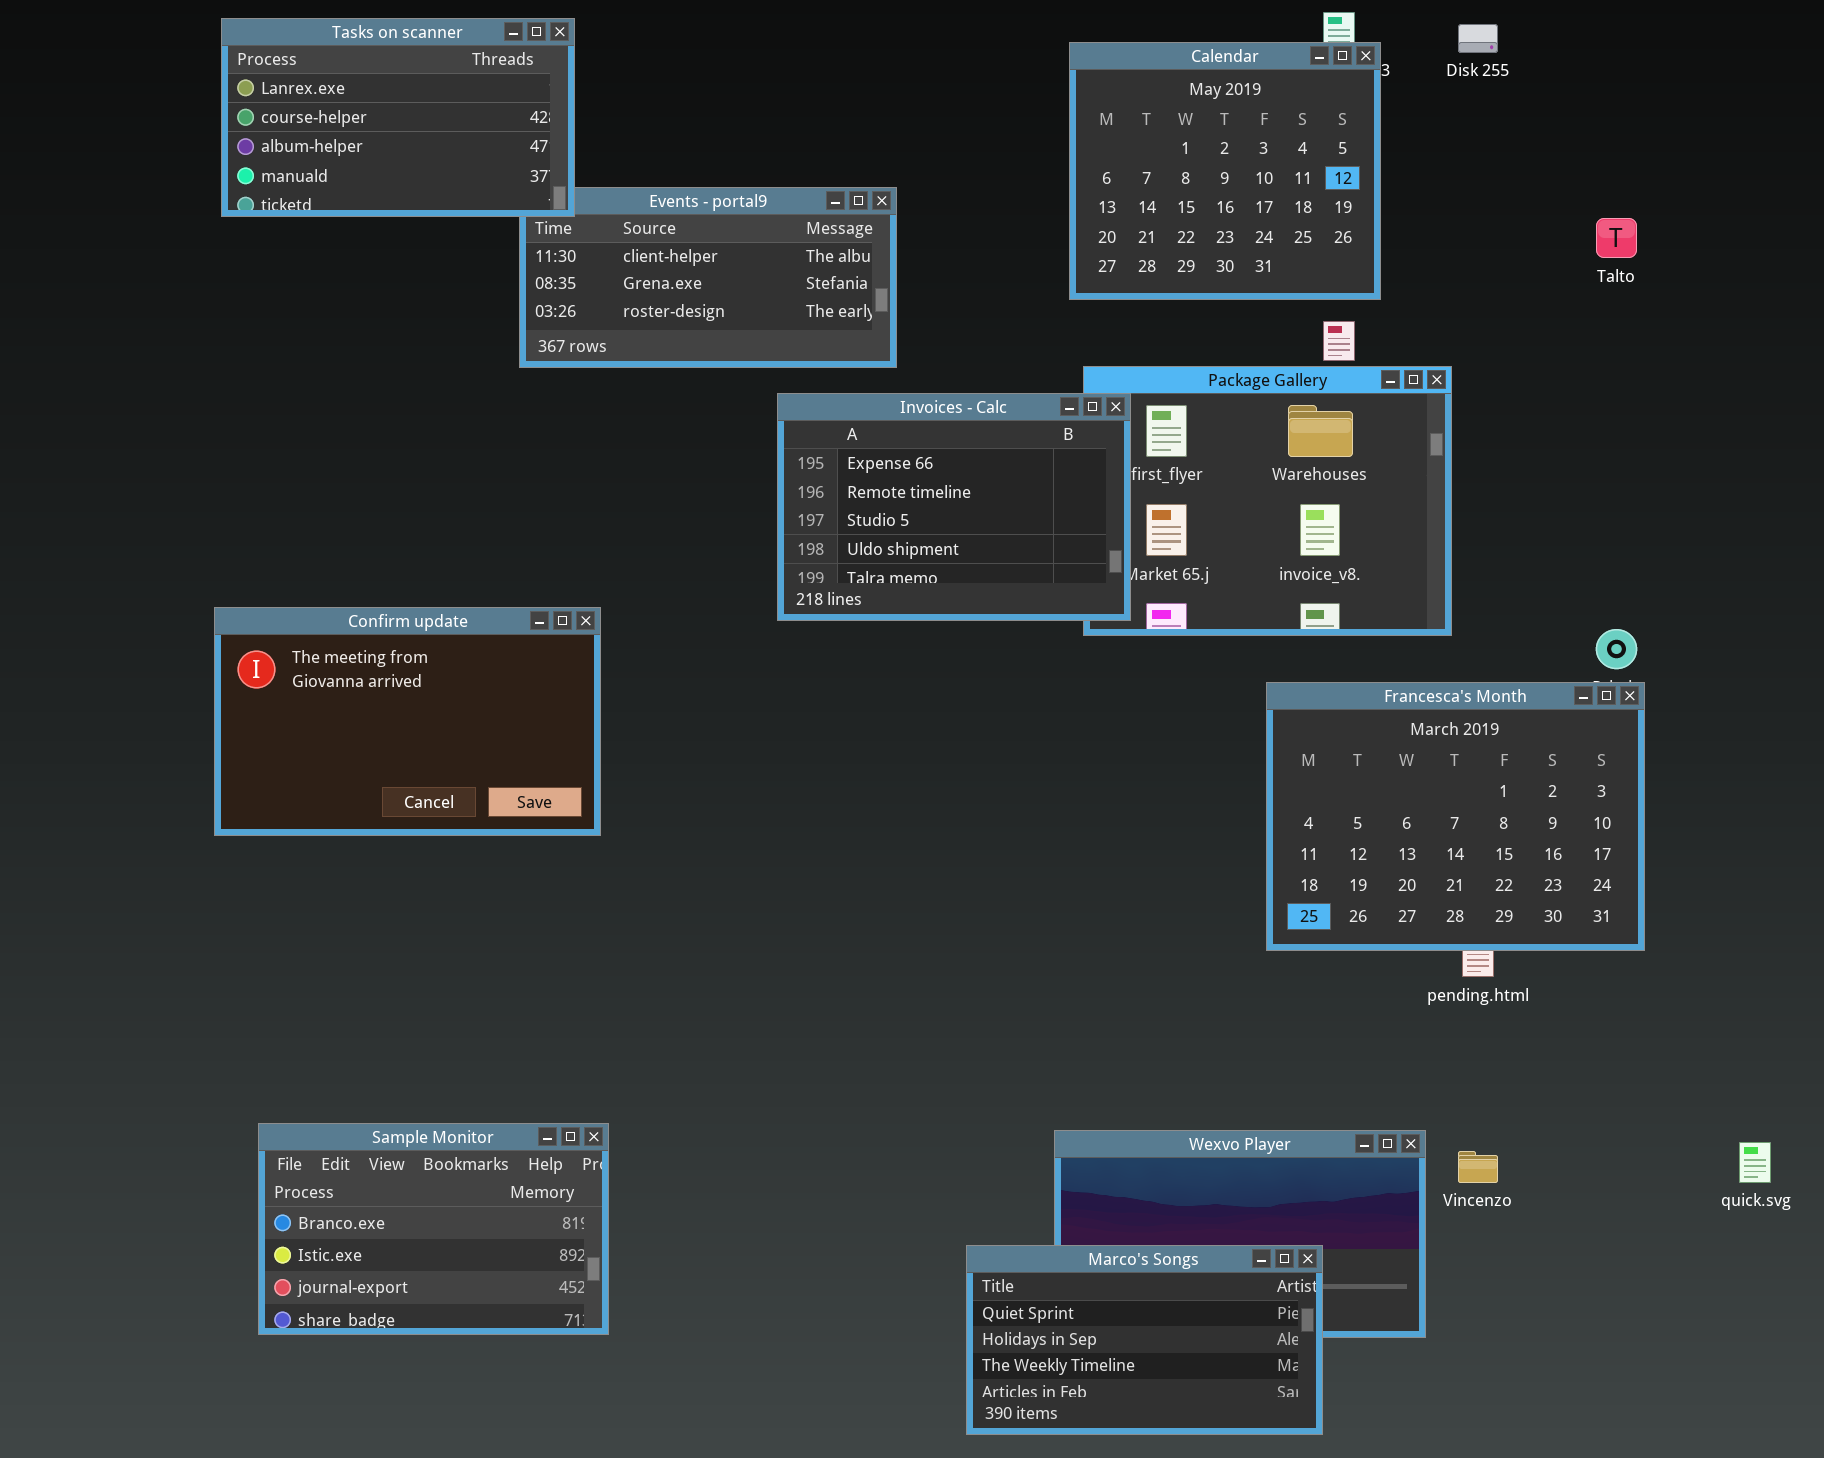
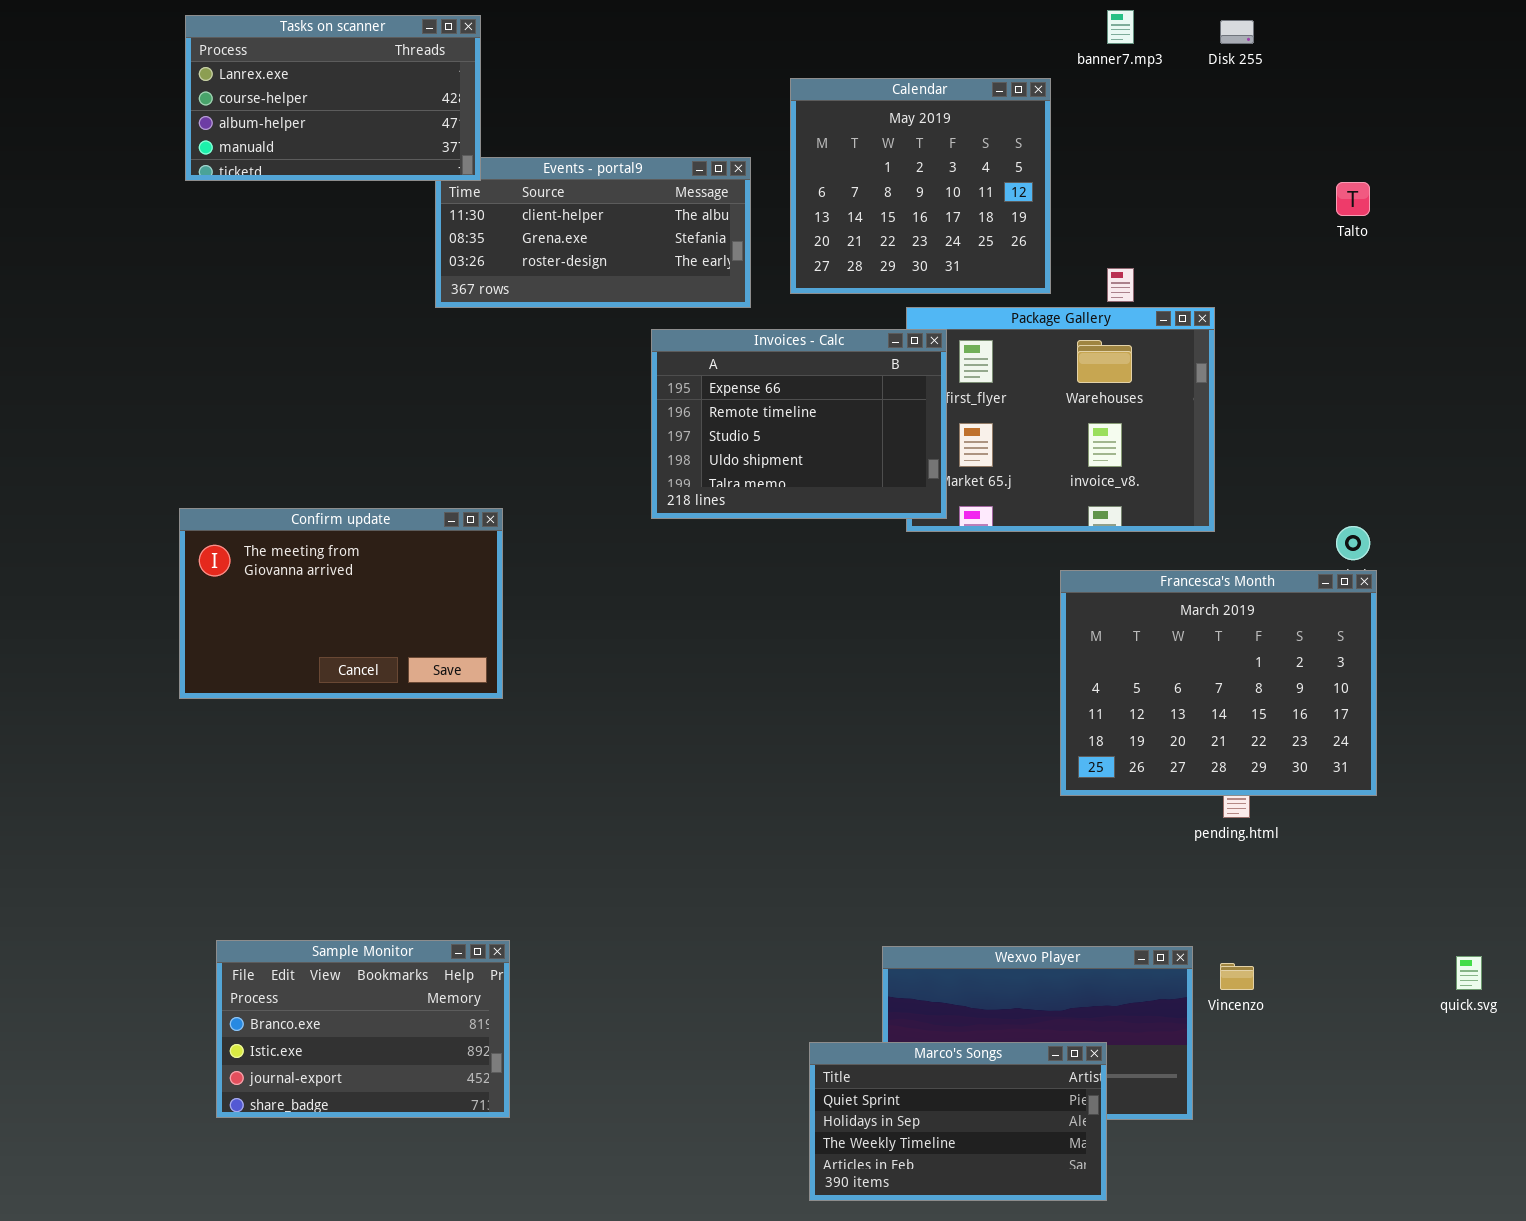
Calendar: [1069,42,1381,300] -> [790,78,1051,294], moved

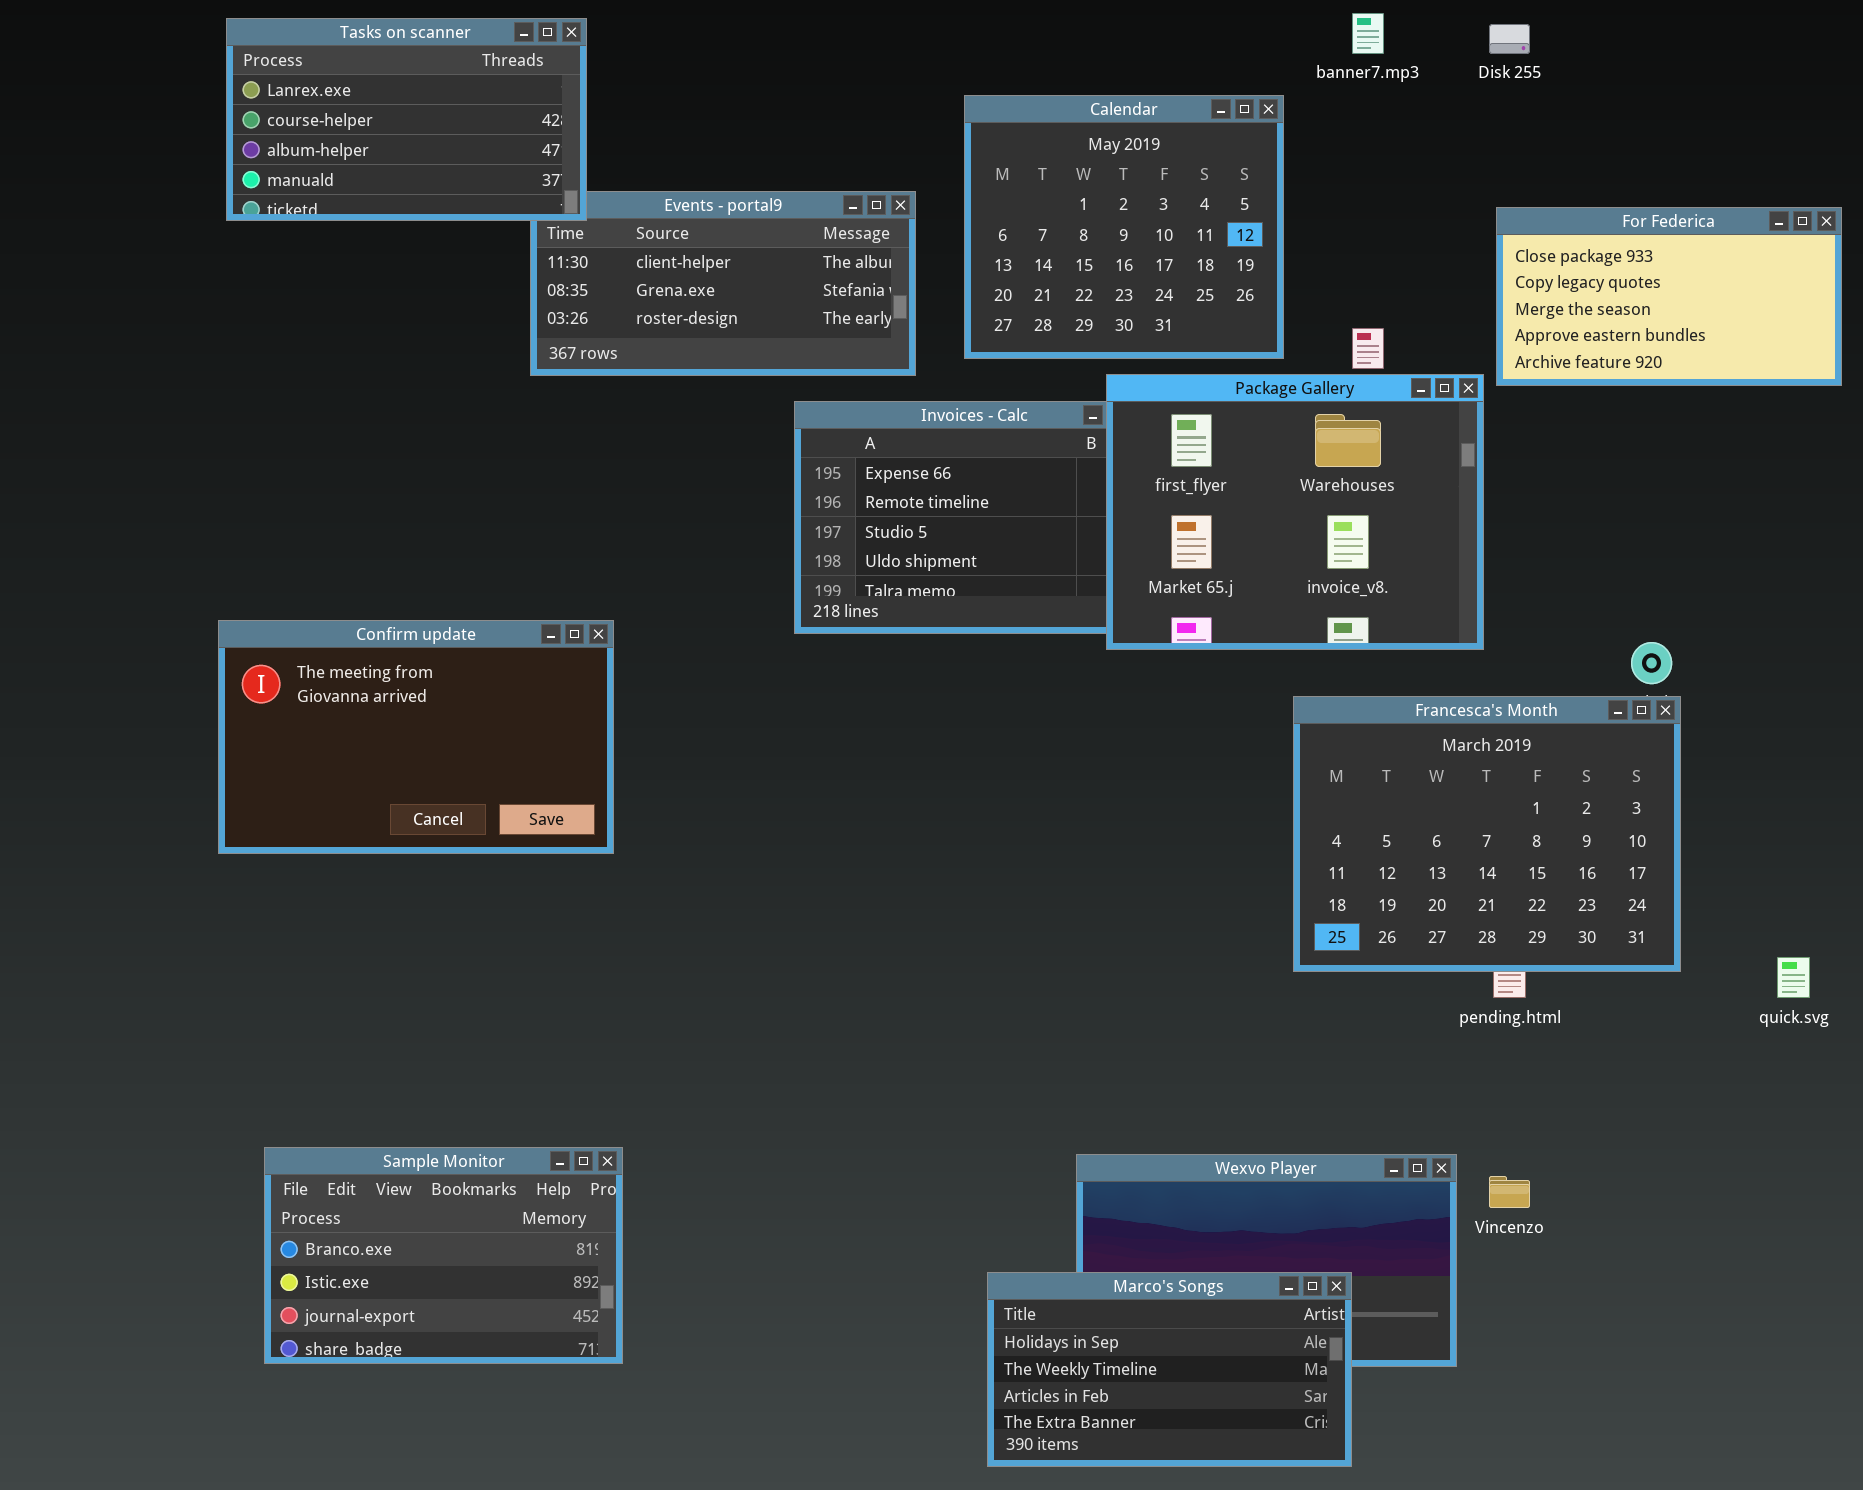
For Federica: none -> [1496,207,1842,386], opened
Package Gallery: [906,307,1215,532] -> [1106,374,1484,650], raised
quick.svg: [1456,956,1482,990] -> [1777,957,1810,998], moved
Marco's Songs: [809,1042,1107,1201] -> [987,1272,1352,1467], scrolled down 1 row

